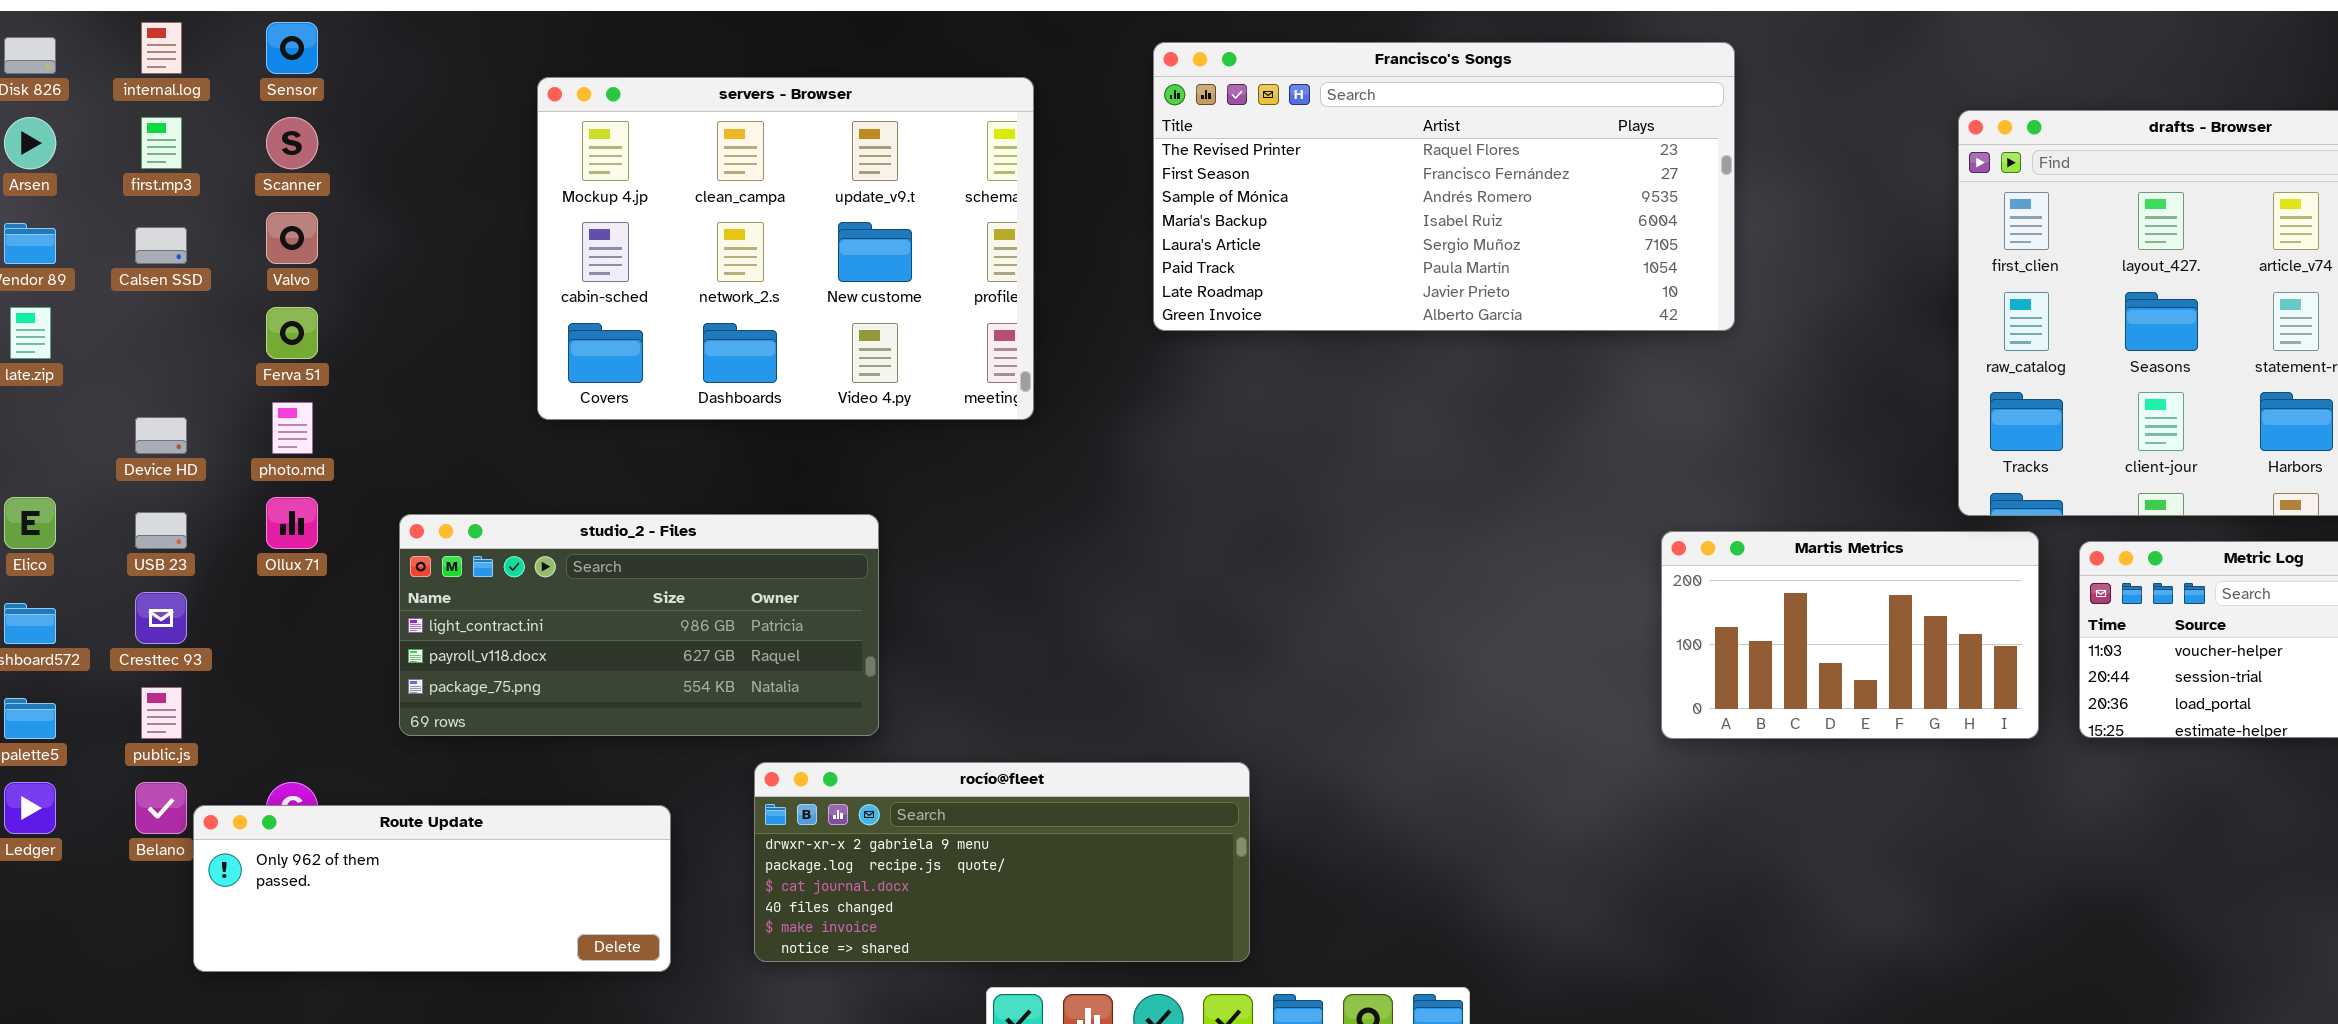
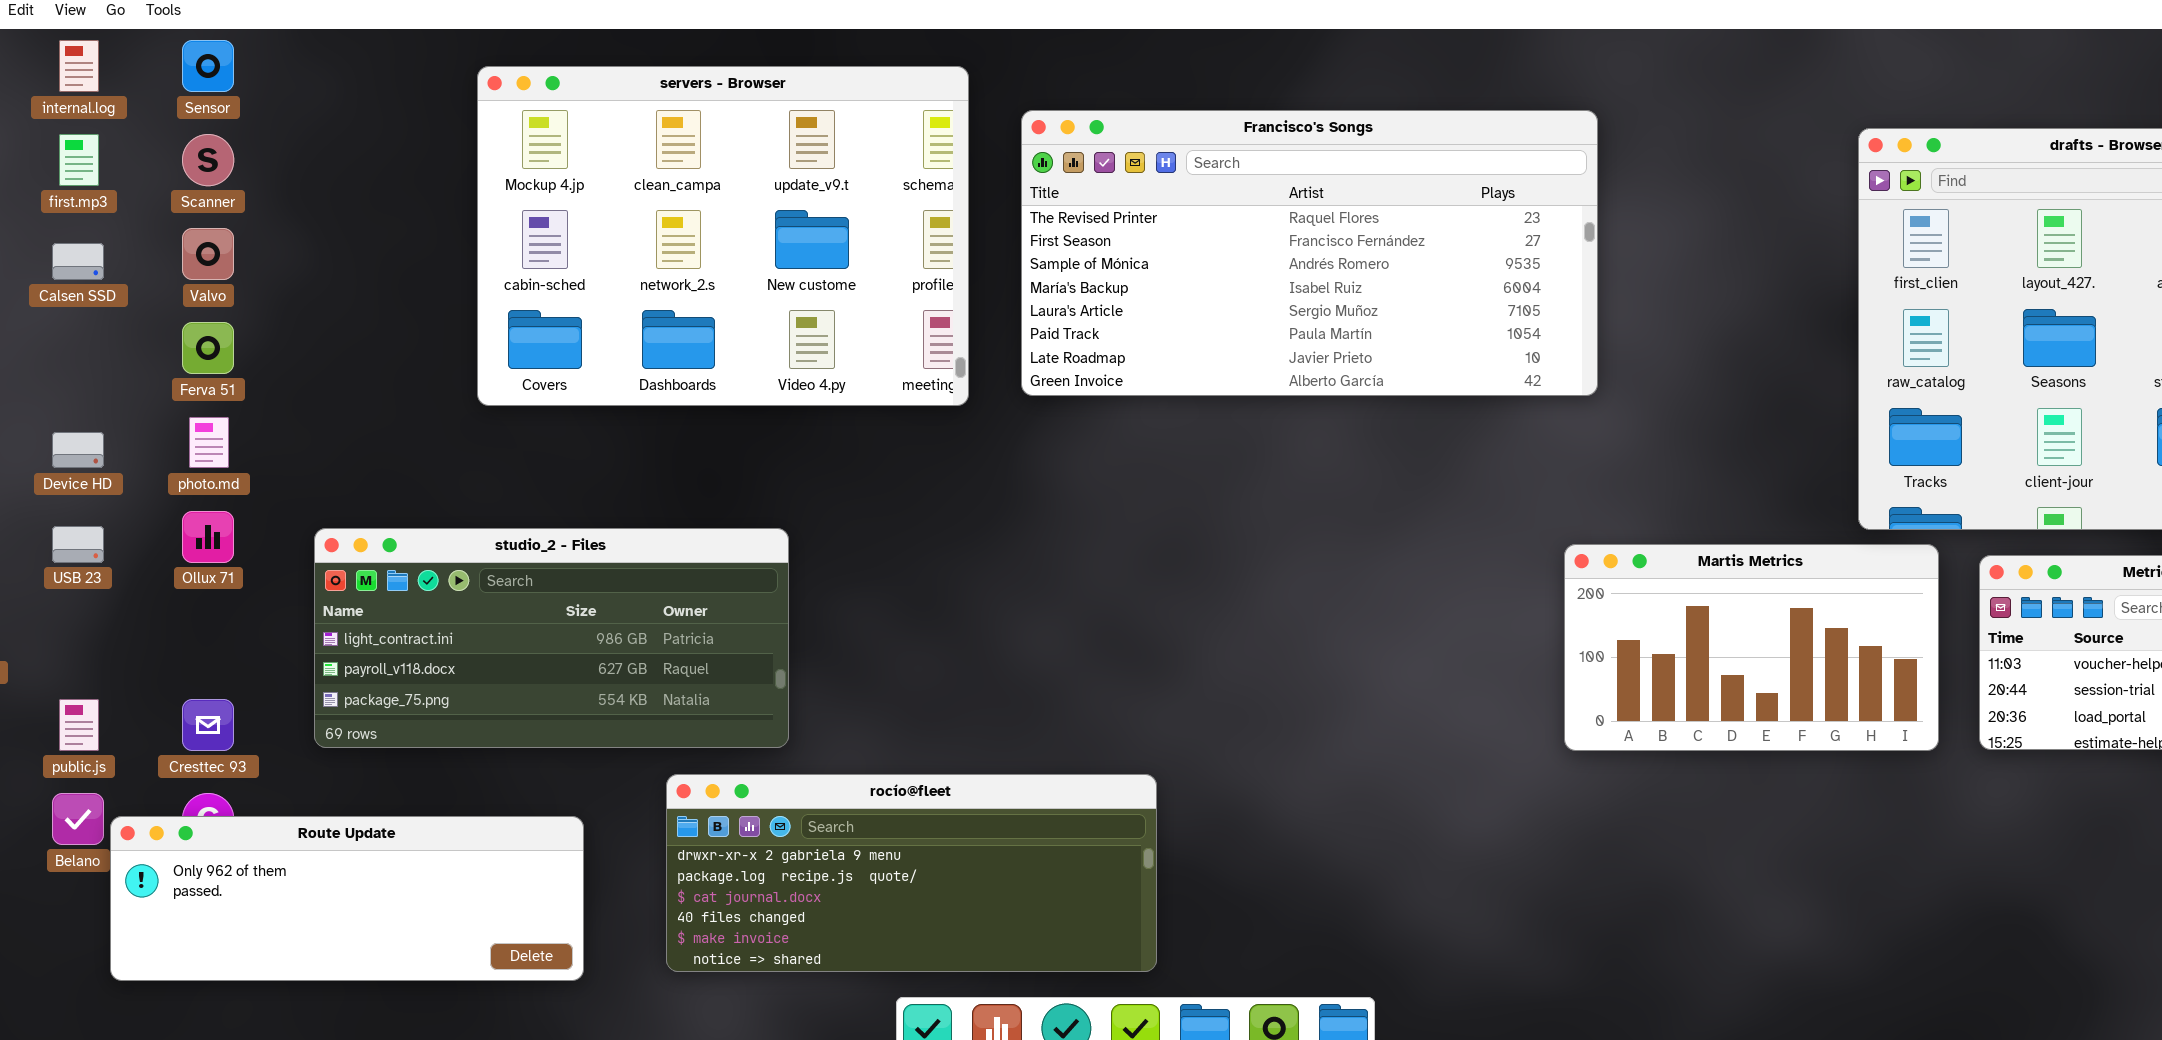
Francisco's Songs: [1153,42,1735,331] -> [1021,110,1598,396], moved
servers - Browser: [537,77,1034,420] -> [477,66,969,406], moved
Cresttec 93: [135,592,187,644] -> [182,699,234,751], moved

